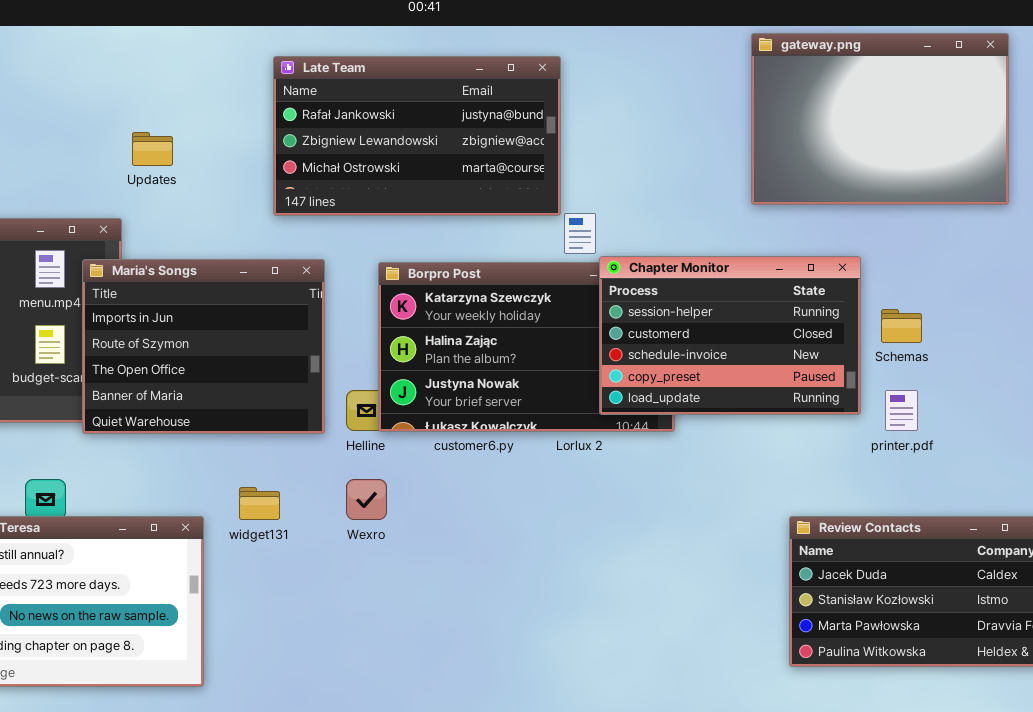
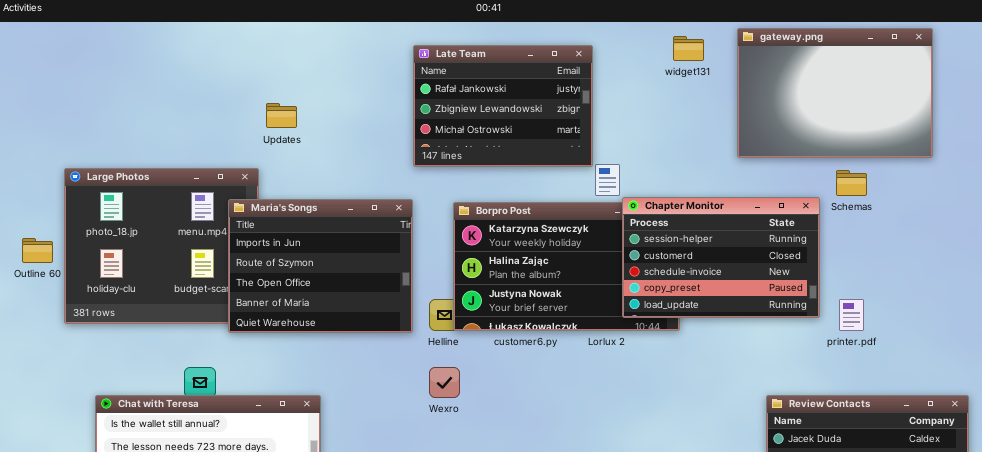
Late Team: [273,56,561,216] -> [413,45,593,167], resized
Schemas: [881,309,922,343] -> [836,170,867,196], moved
widget131: [239,487,280,520] -> [673,36,704,61], moved

